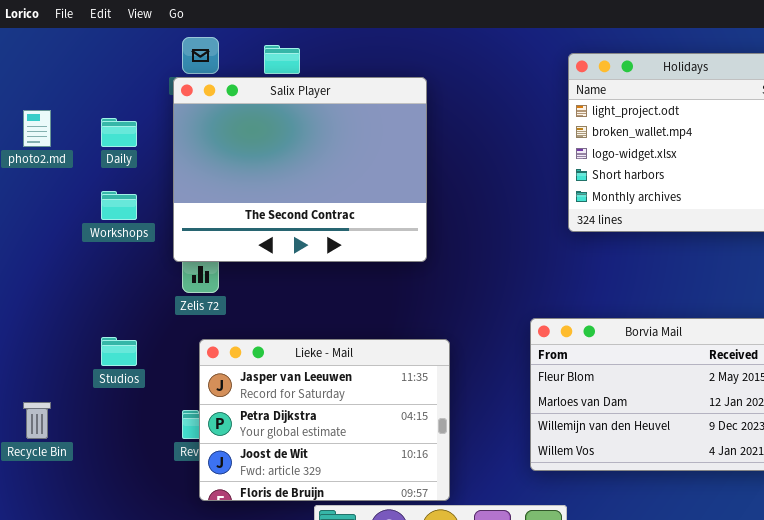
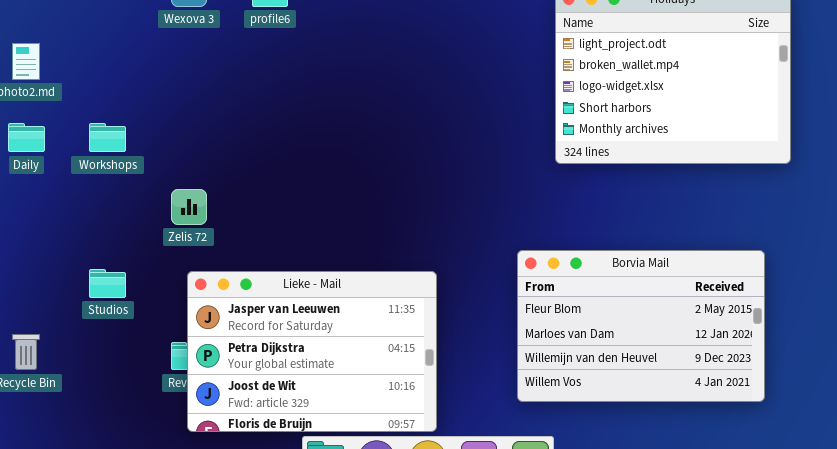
Salix Player: [173,77,427,262] -> none, closed
Daily: [101,118,137,147] -> [8,123,45,152], moved

